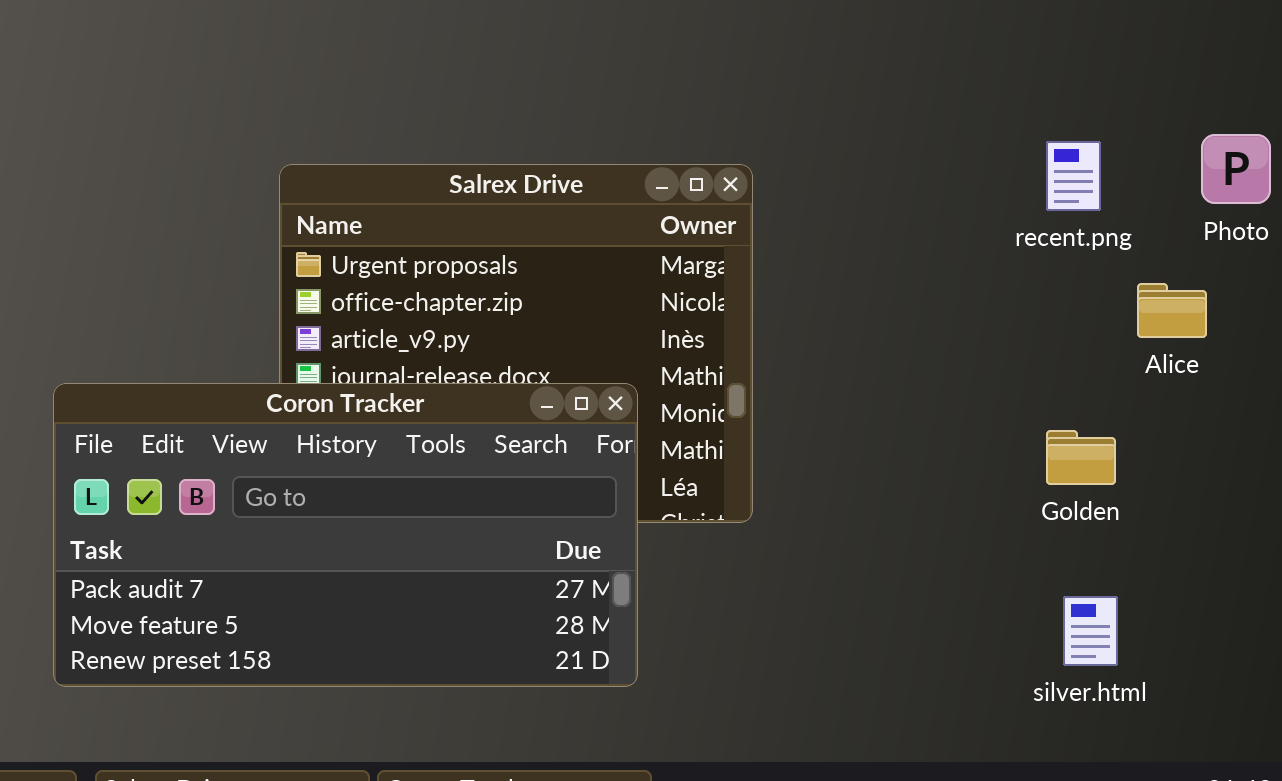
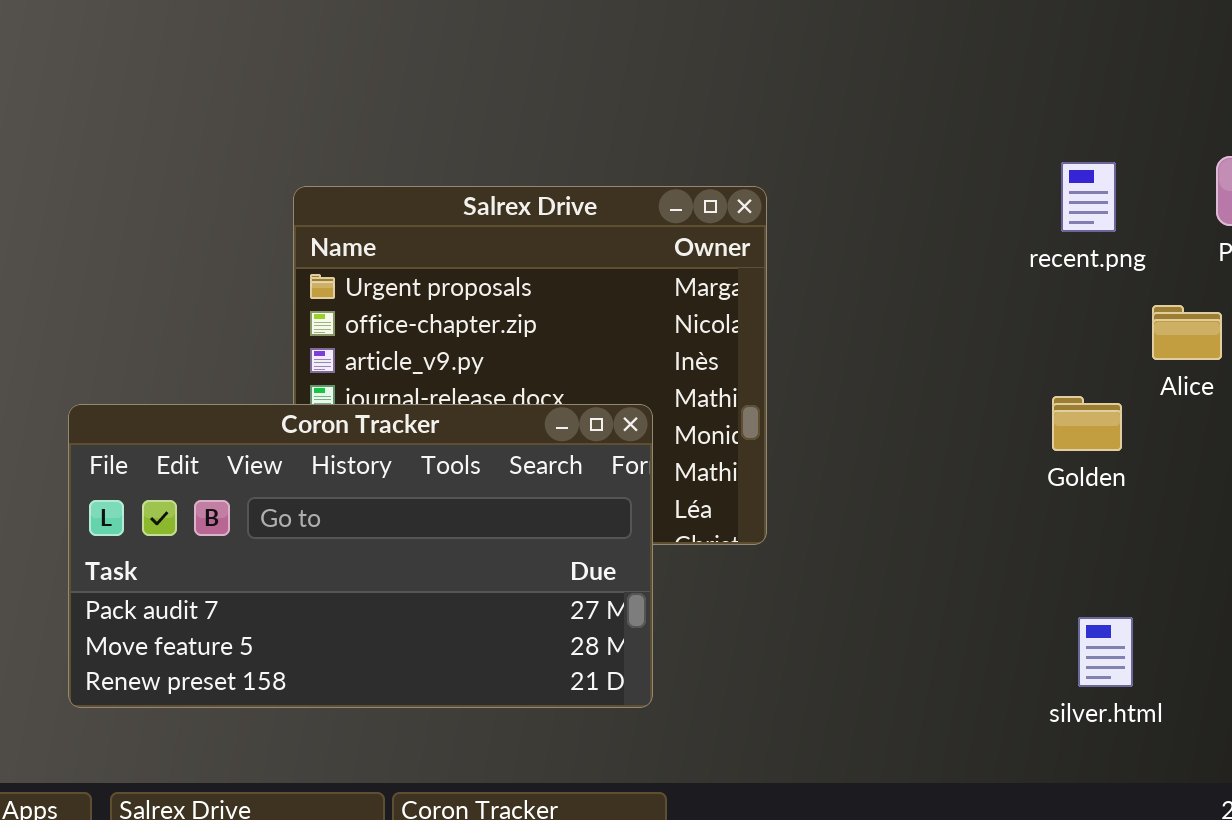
Golden: [1046,430,1116,485] -> [1052,396,1122,451], moved

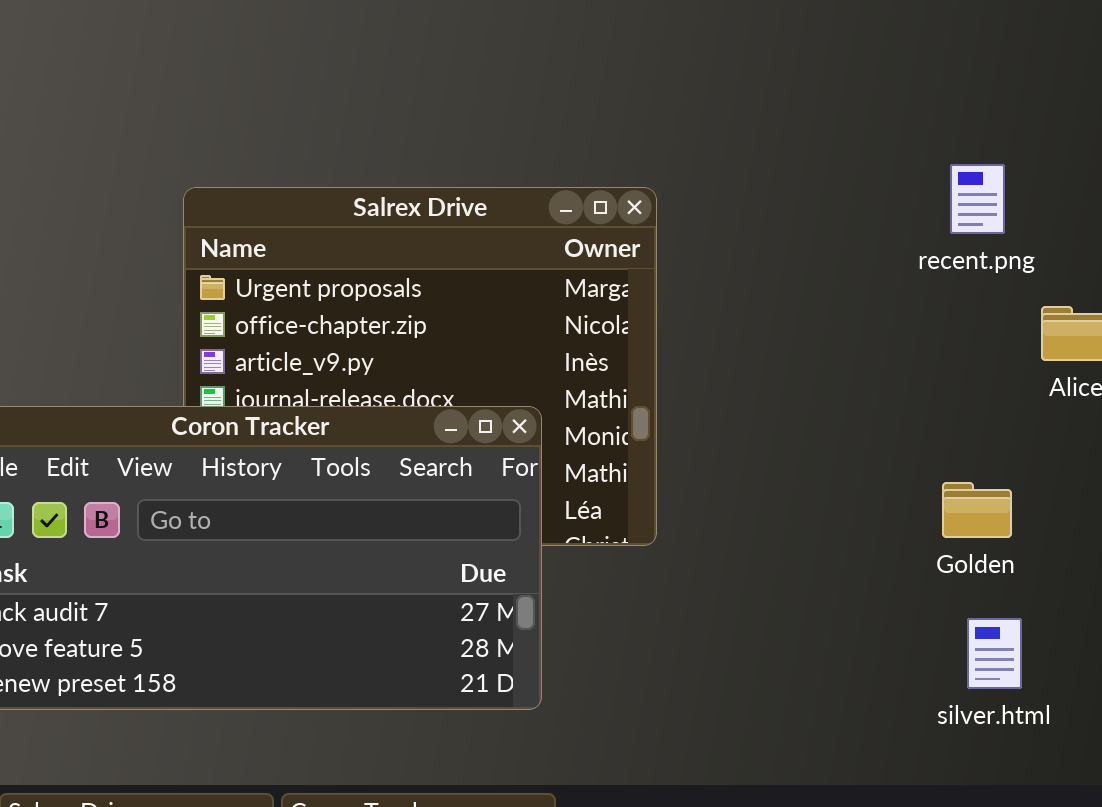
Golden: [1052,396,1122,451] -> [942,482,1012,538], moved

